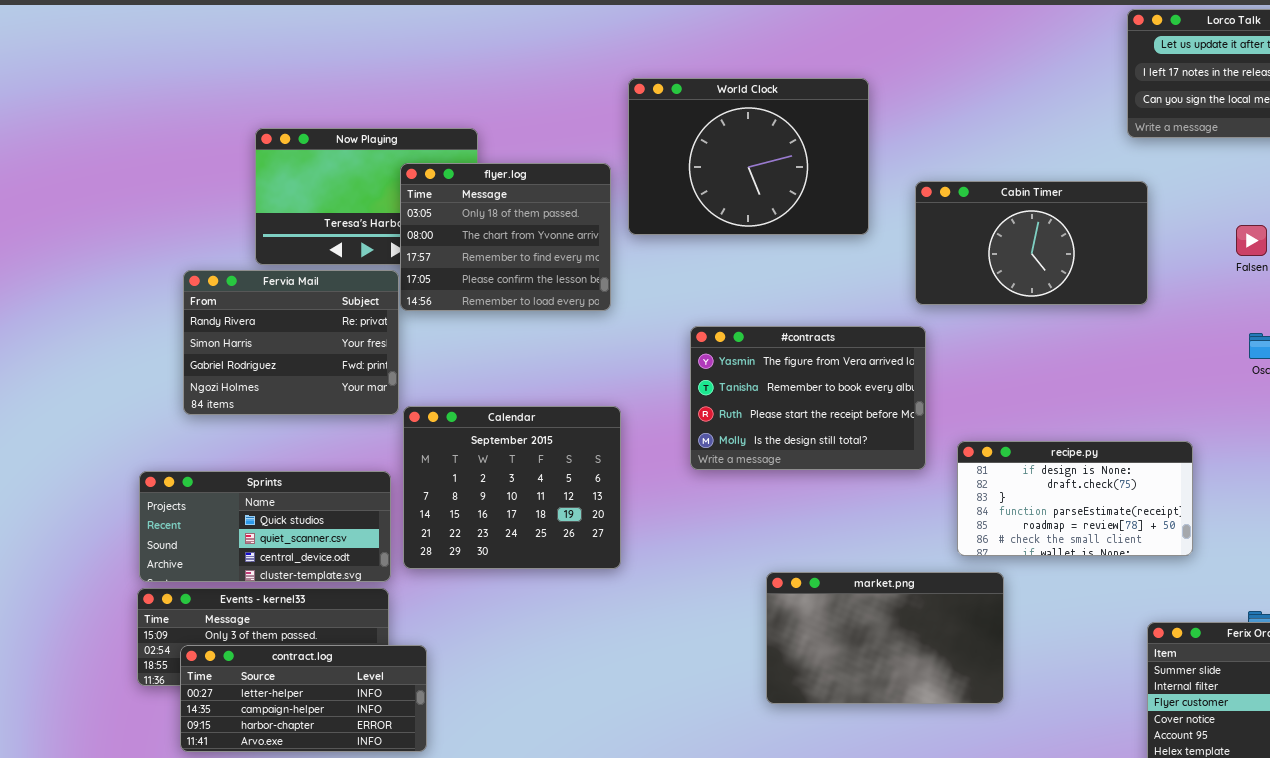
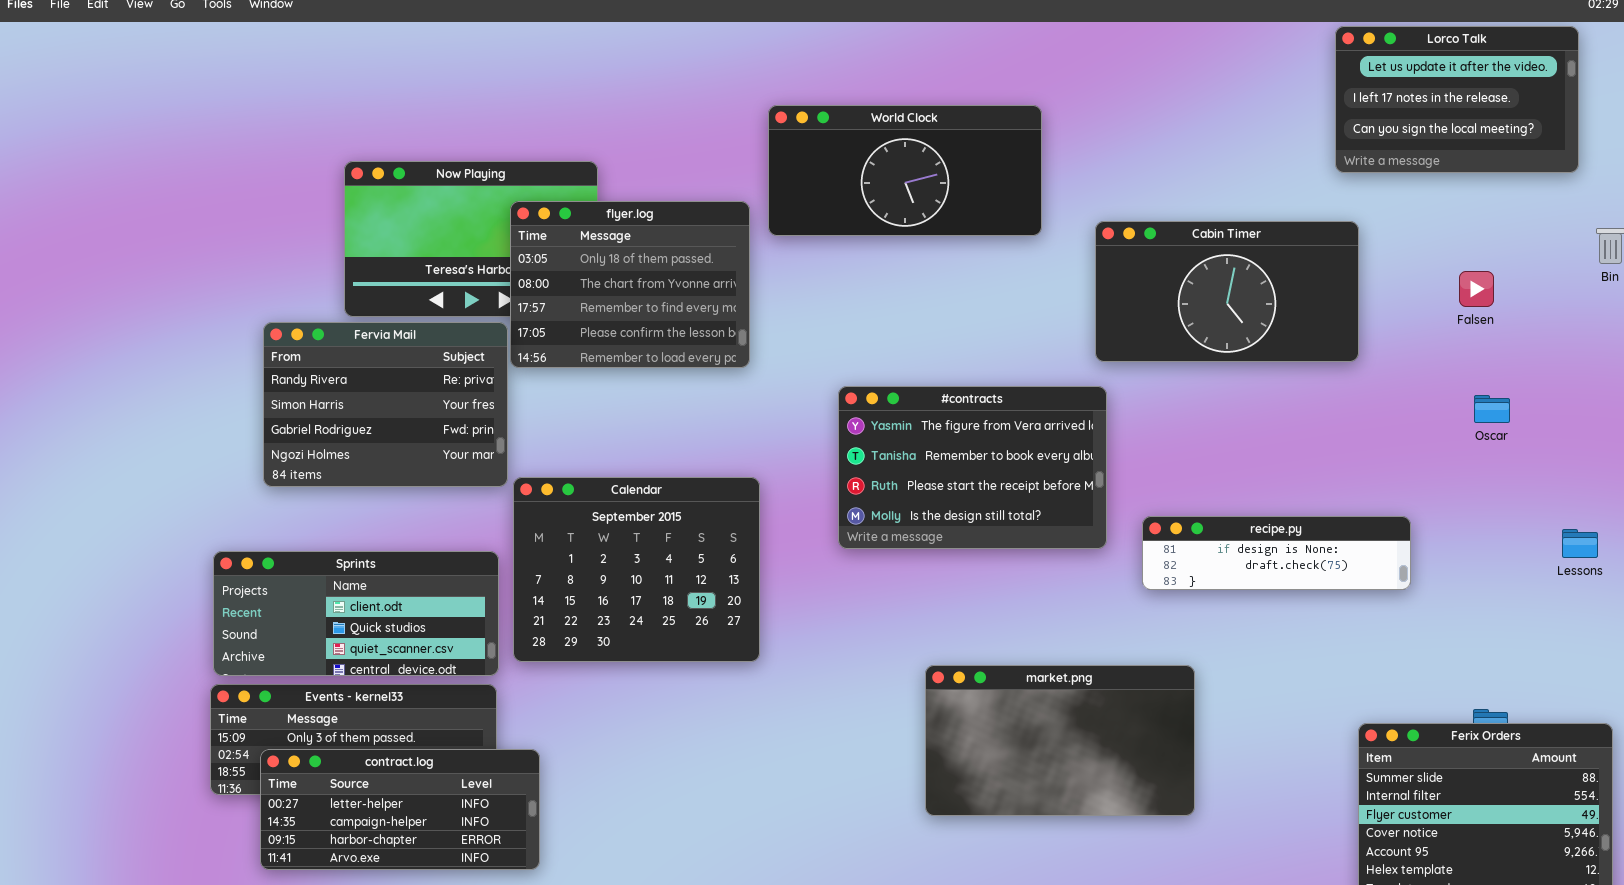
World Clock: [628,78,869,235] -> [768,105,1042,236], resized
recipe.py: [957,441,1193,556] -> [1142,516,1411,590], resized
Sprints: [139,471,391,582] -> [213,551,499,676], scrolled up 1 row

